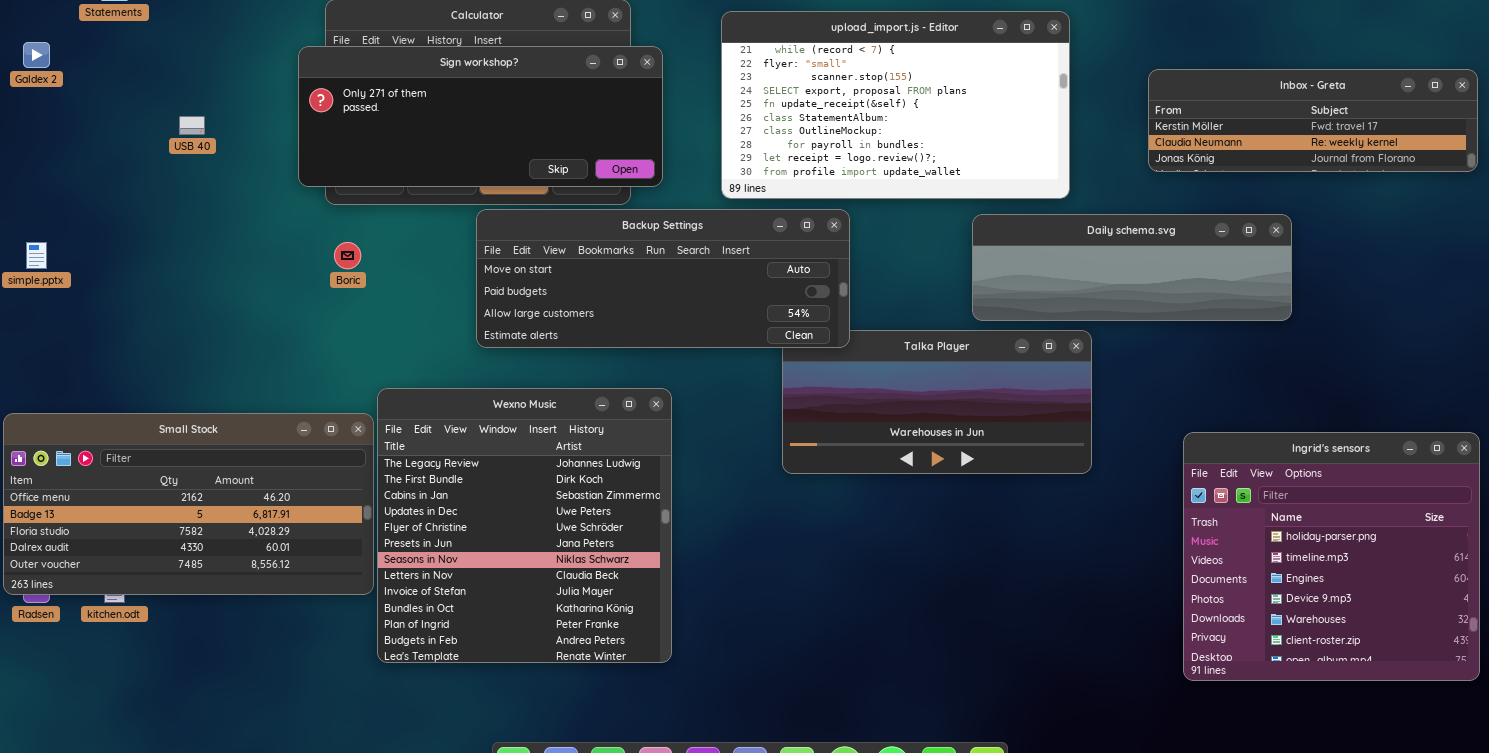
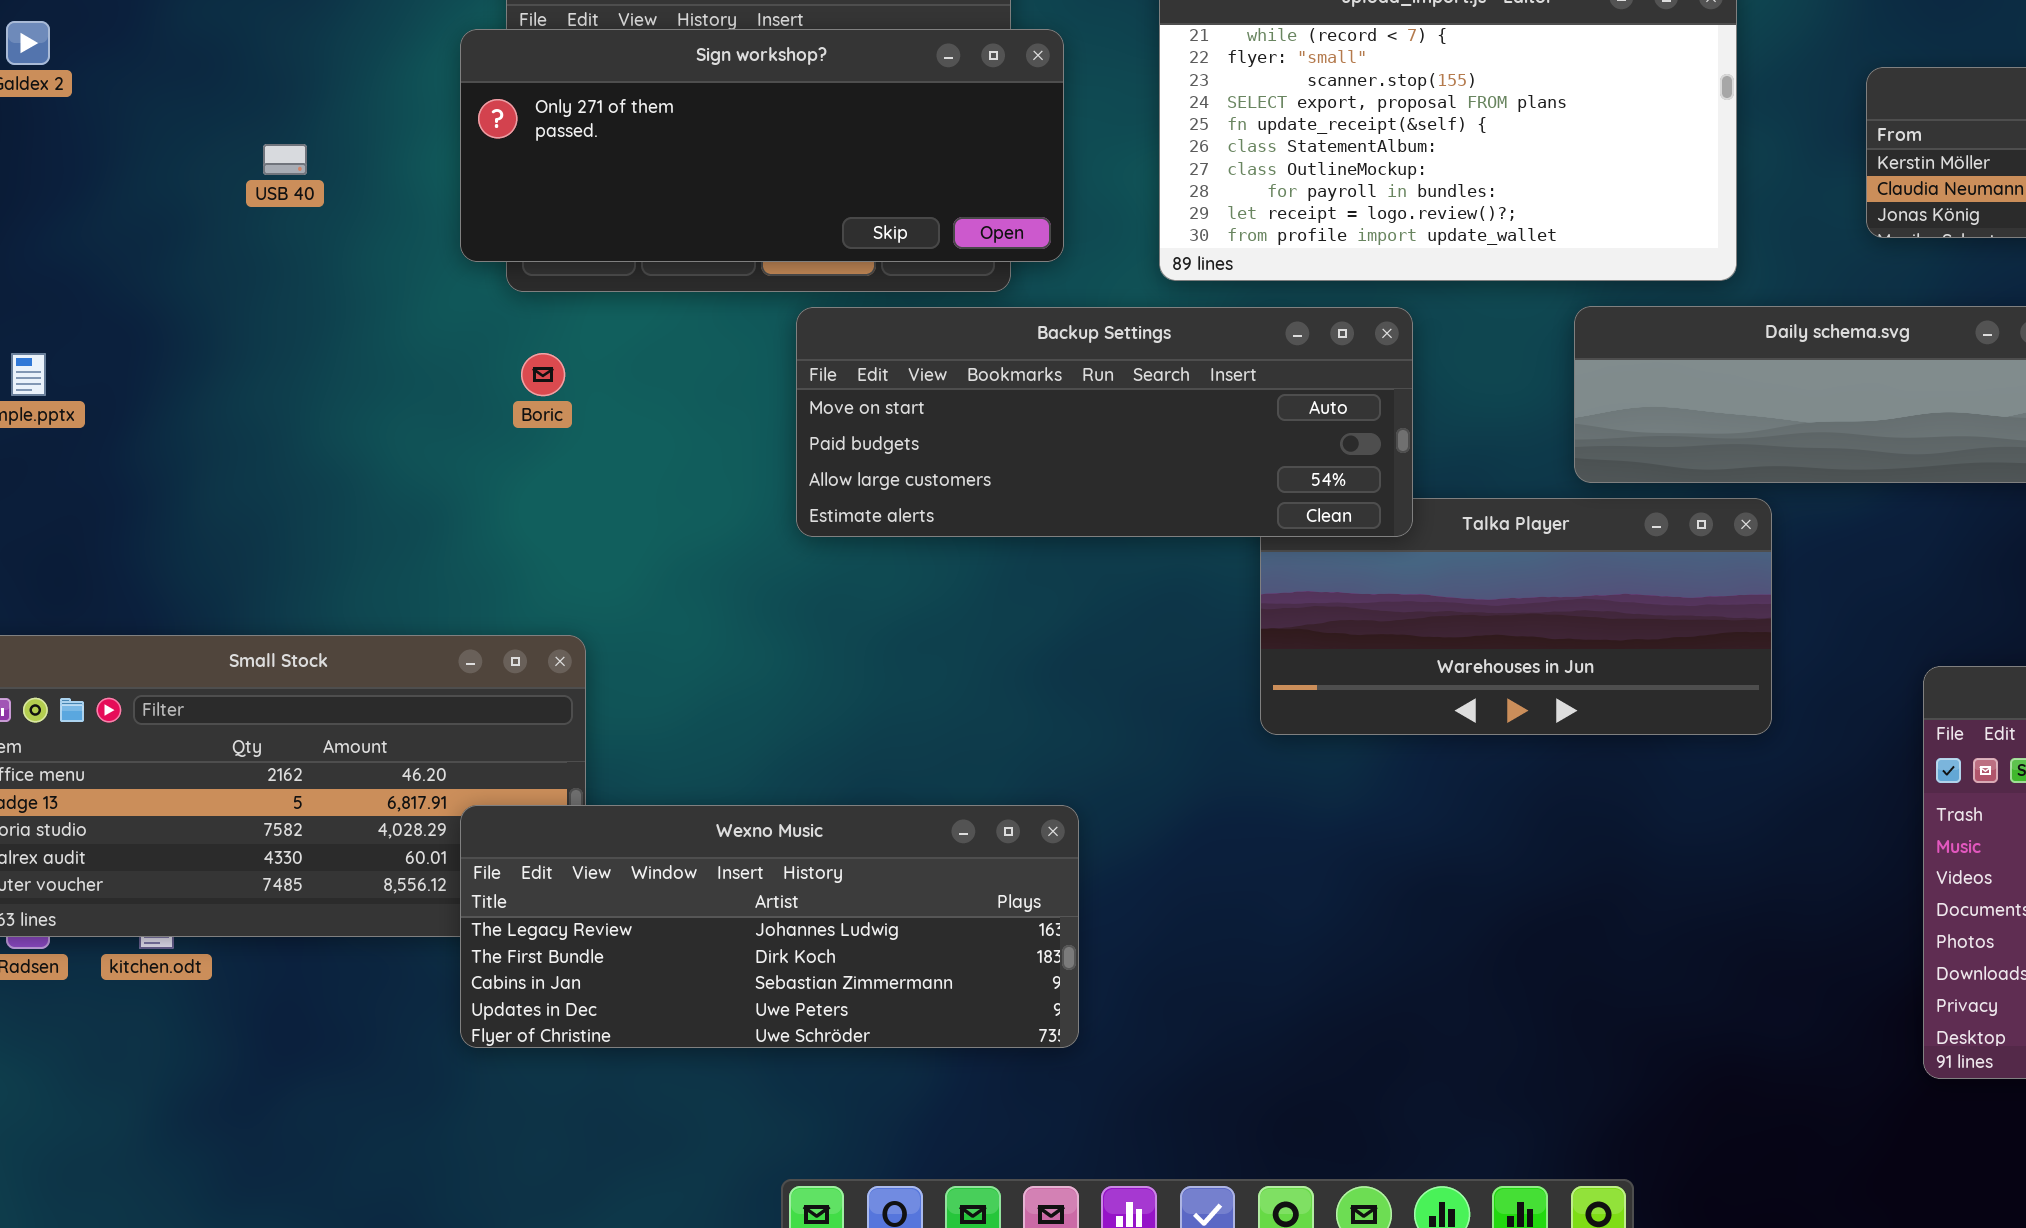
Backup Settings: [476,209,850,348] -> [796,307,1413,537], moved
Wexno Music: [377,388,672,663] -> [460,805,1079,1048], resized

